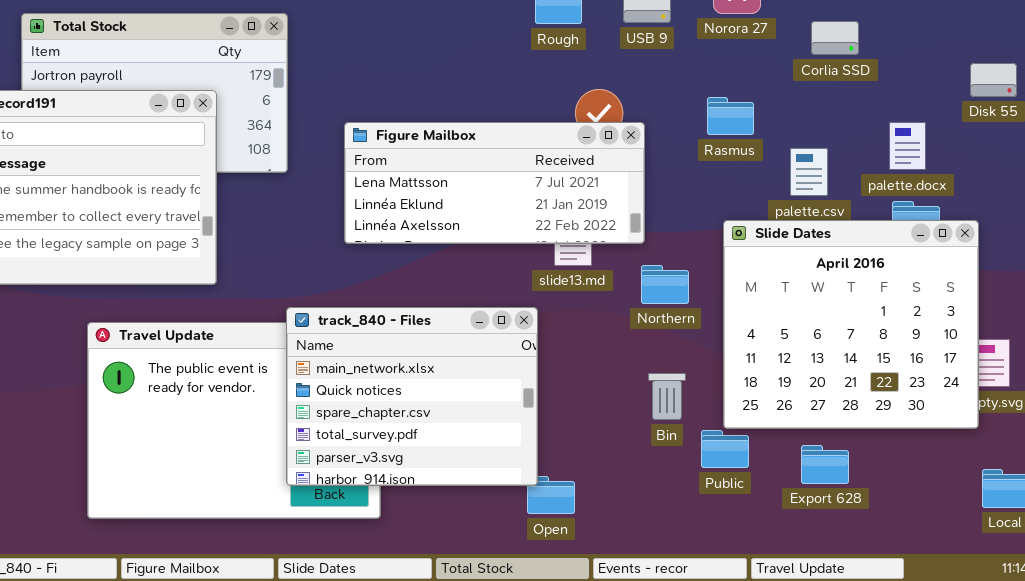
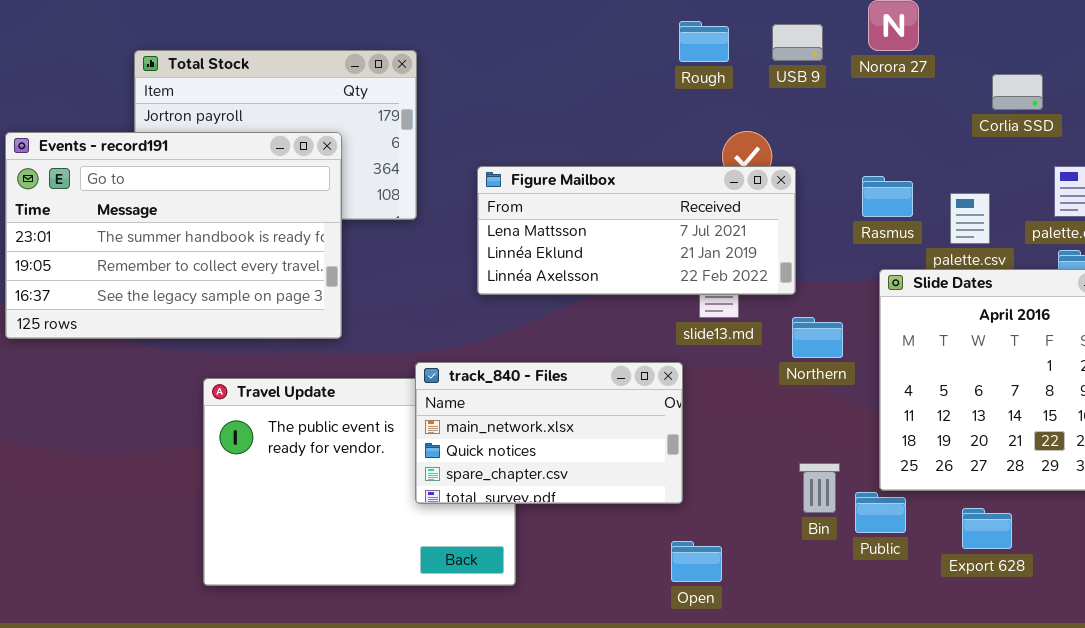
Corlia SSD: [811,21,859,55] -> [992,74,1043,110], moved
Rasmus: [707,97,754,135] -> [862,176,913,217], moved
track_840 - Files: [286,307,538,486] -> [415,362,683,504], resized
Bin: [648,373,686,420] -> [799,463,840,513], moved

